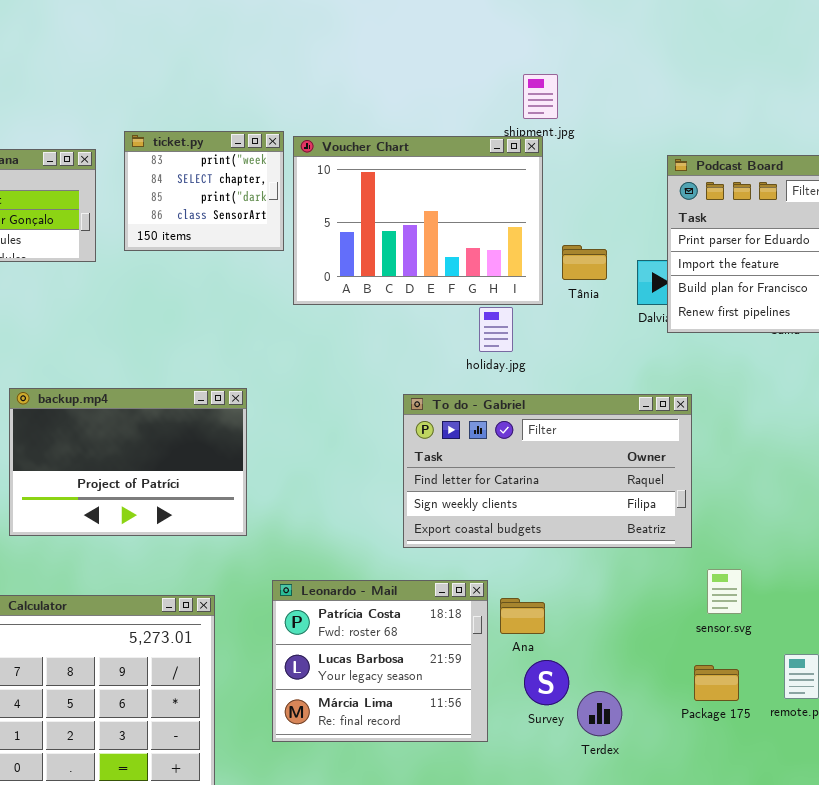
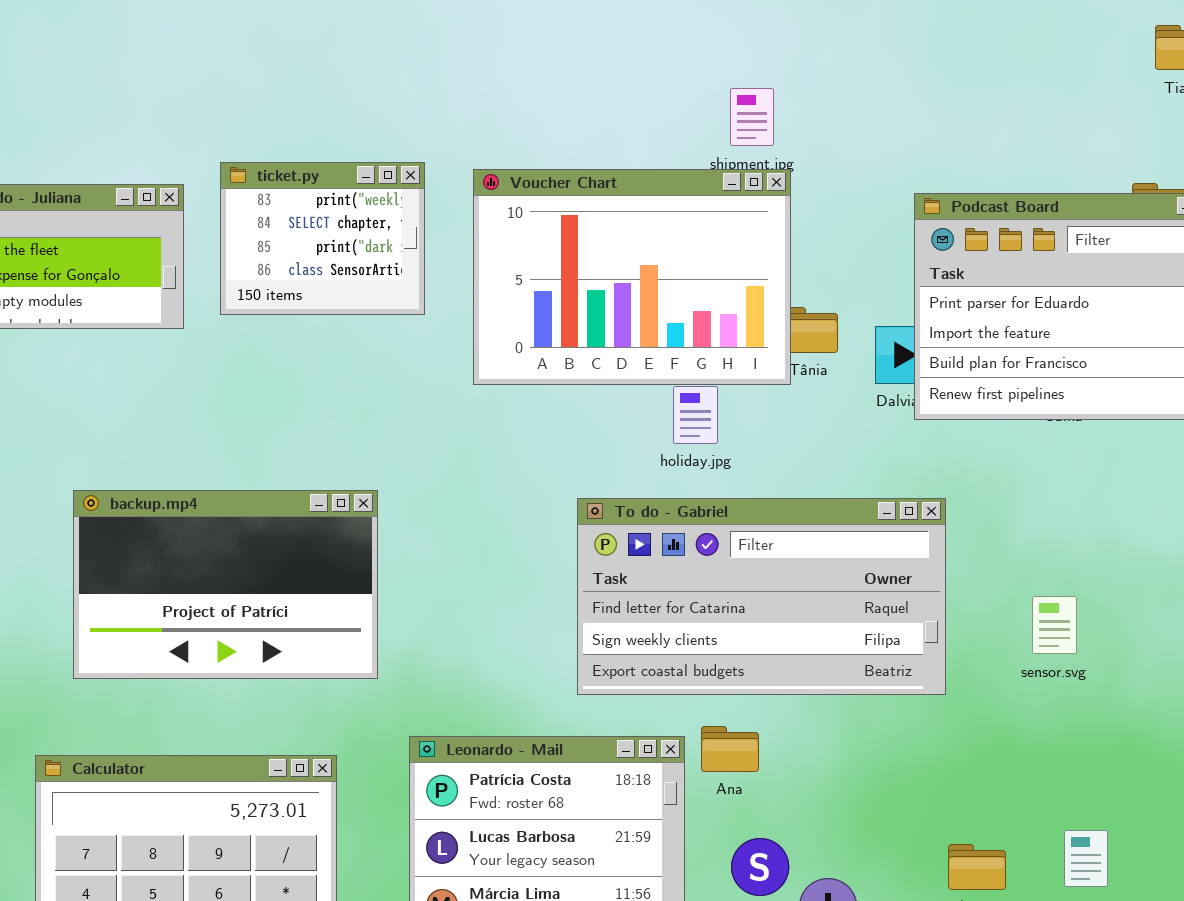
Voucher Chart: [293,136,543,305] -> [473,169,791,385], moved
sensor.svg: [707,569,742,614] -> [1032,596,1077,654], moved
Ana: [500,598,545,634] -> [701,726,759,772], moved

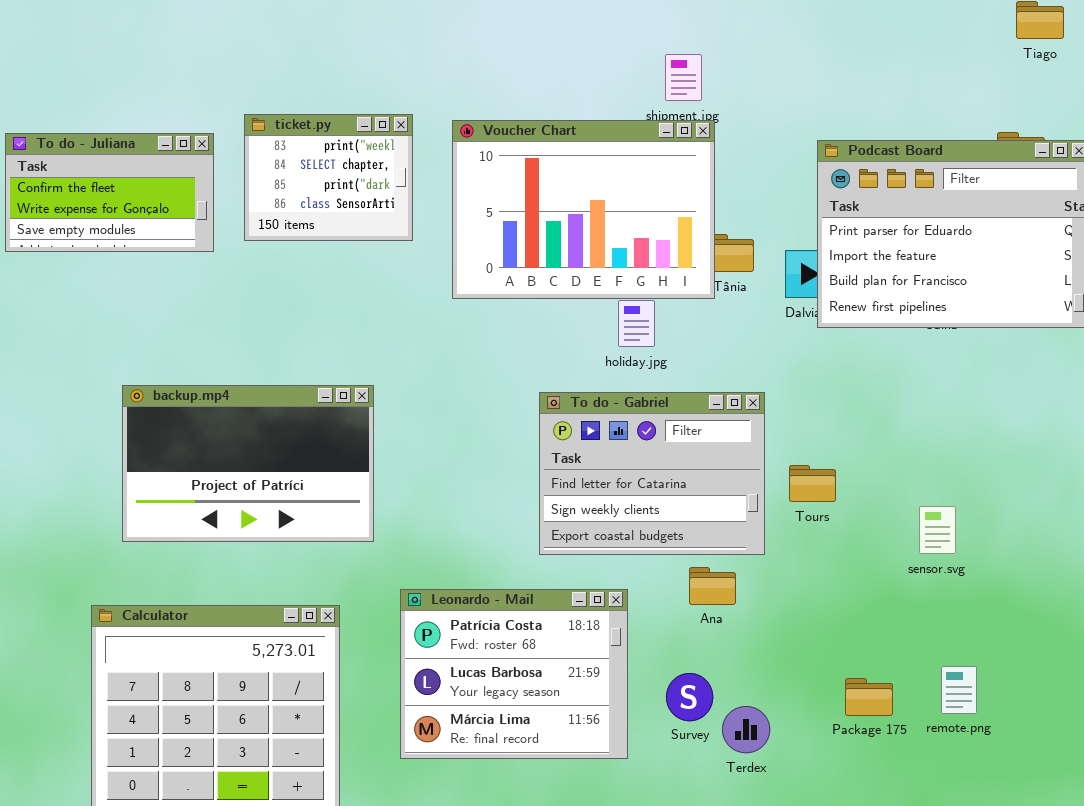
To do - Gabriel: [577,498,946,695] -> [539,392,765,555], resized
sensor.svg: [1032,596,1077,654] -> [919,506,956,554], moved
Ana: [701,726,759,772] -> [689,567,736,605], moved

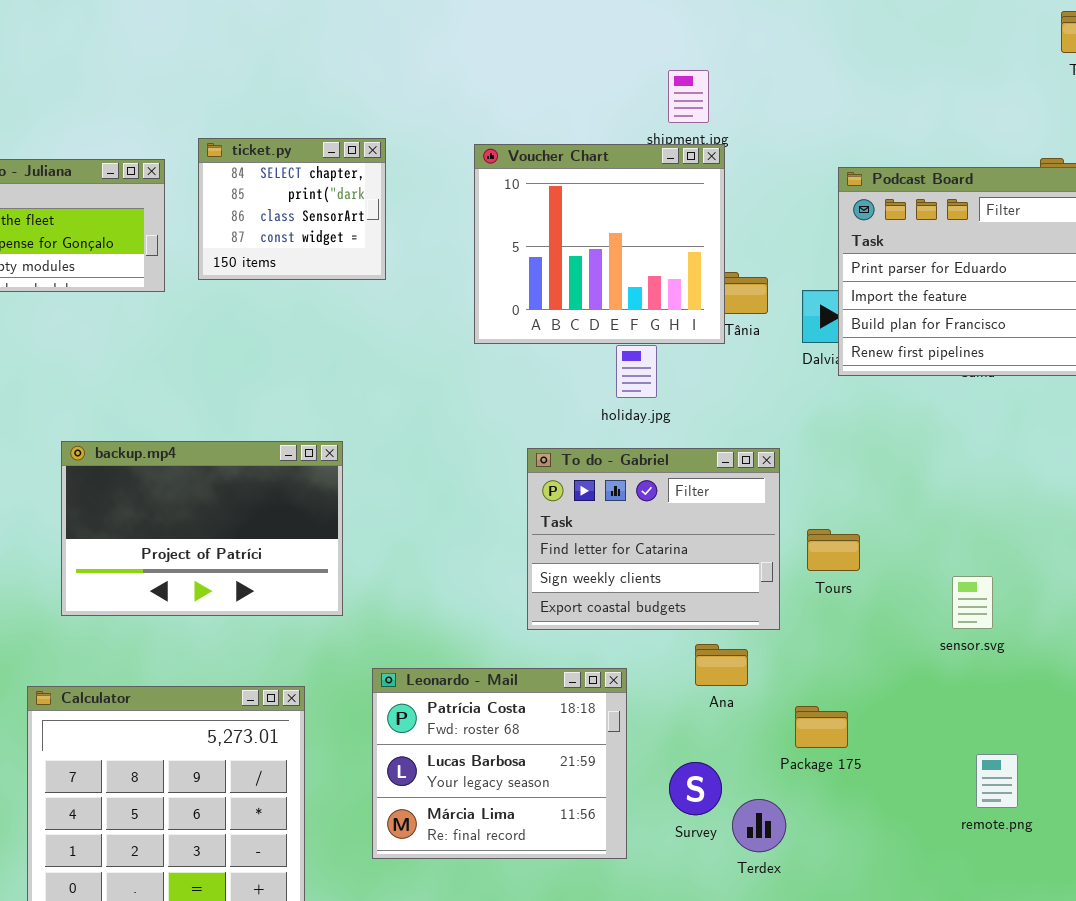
ticket.py: [244,114,413,241] -> [198,138,386,280], scrolled down 1 row
Voucher Chart: [452,120,715,299] -> [474,144,725,344], resized
Package 175: [845,678,893,716] -> [795,706,848,748], moved

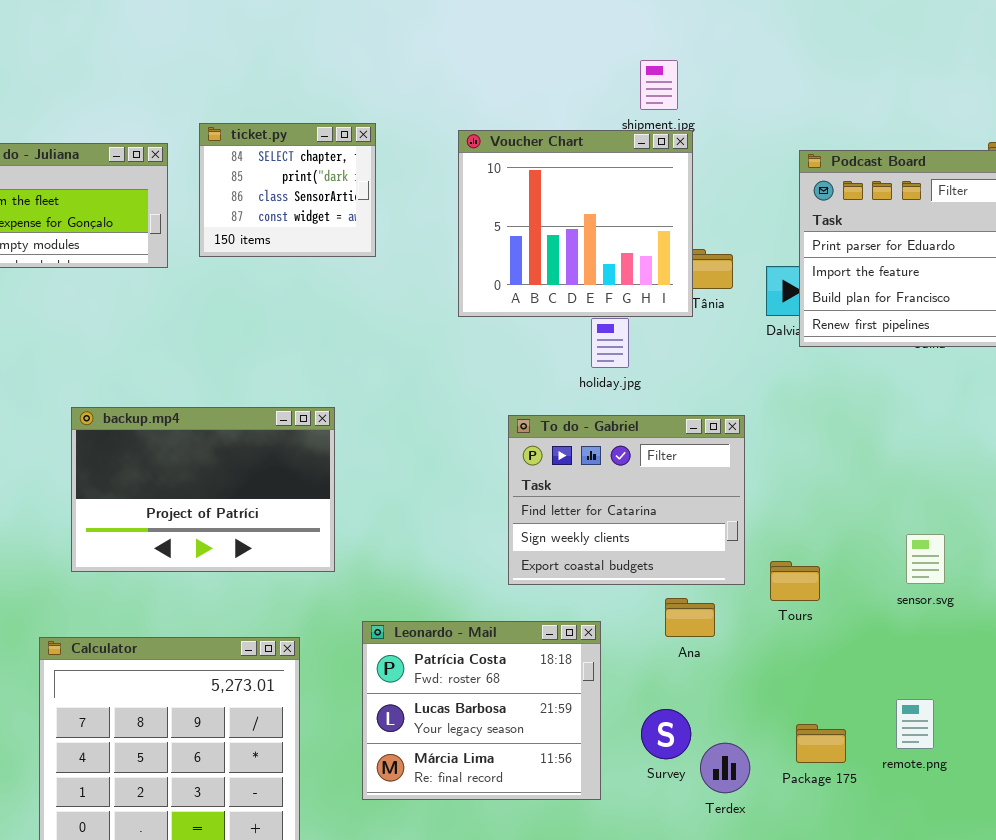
Tours: [807,529,860,571] -> [770,561,820,601], moved
Package 175: [795,706,848,748] -> [796,724,846,763], moved
remote.png: [976,754,1018,808] -> [896,699,934,749], moved

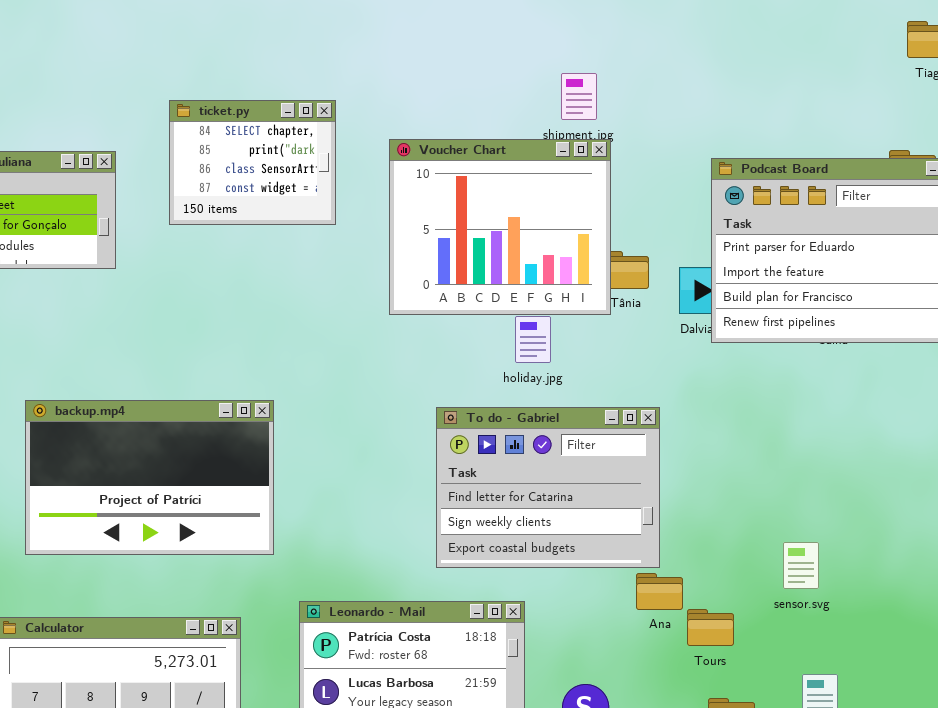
ticket.py: [199,123,376,257] -> [169,100,336,225], moved
sensor.svg: [906,534,945,584] -> [783,542,819,589], moved
Tours: [770,561,820,601] -> [687,609,734,646], moved
Ana: [665,598,715,637] -> [636,573,683,610], moved

